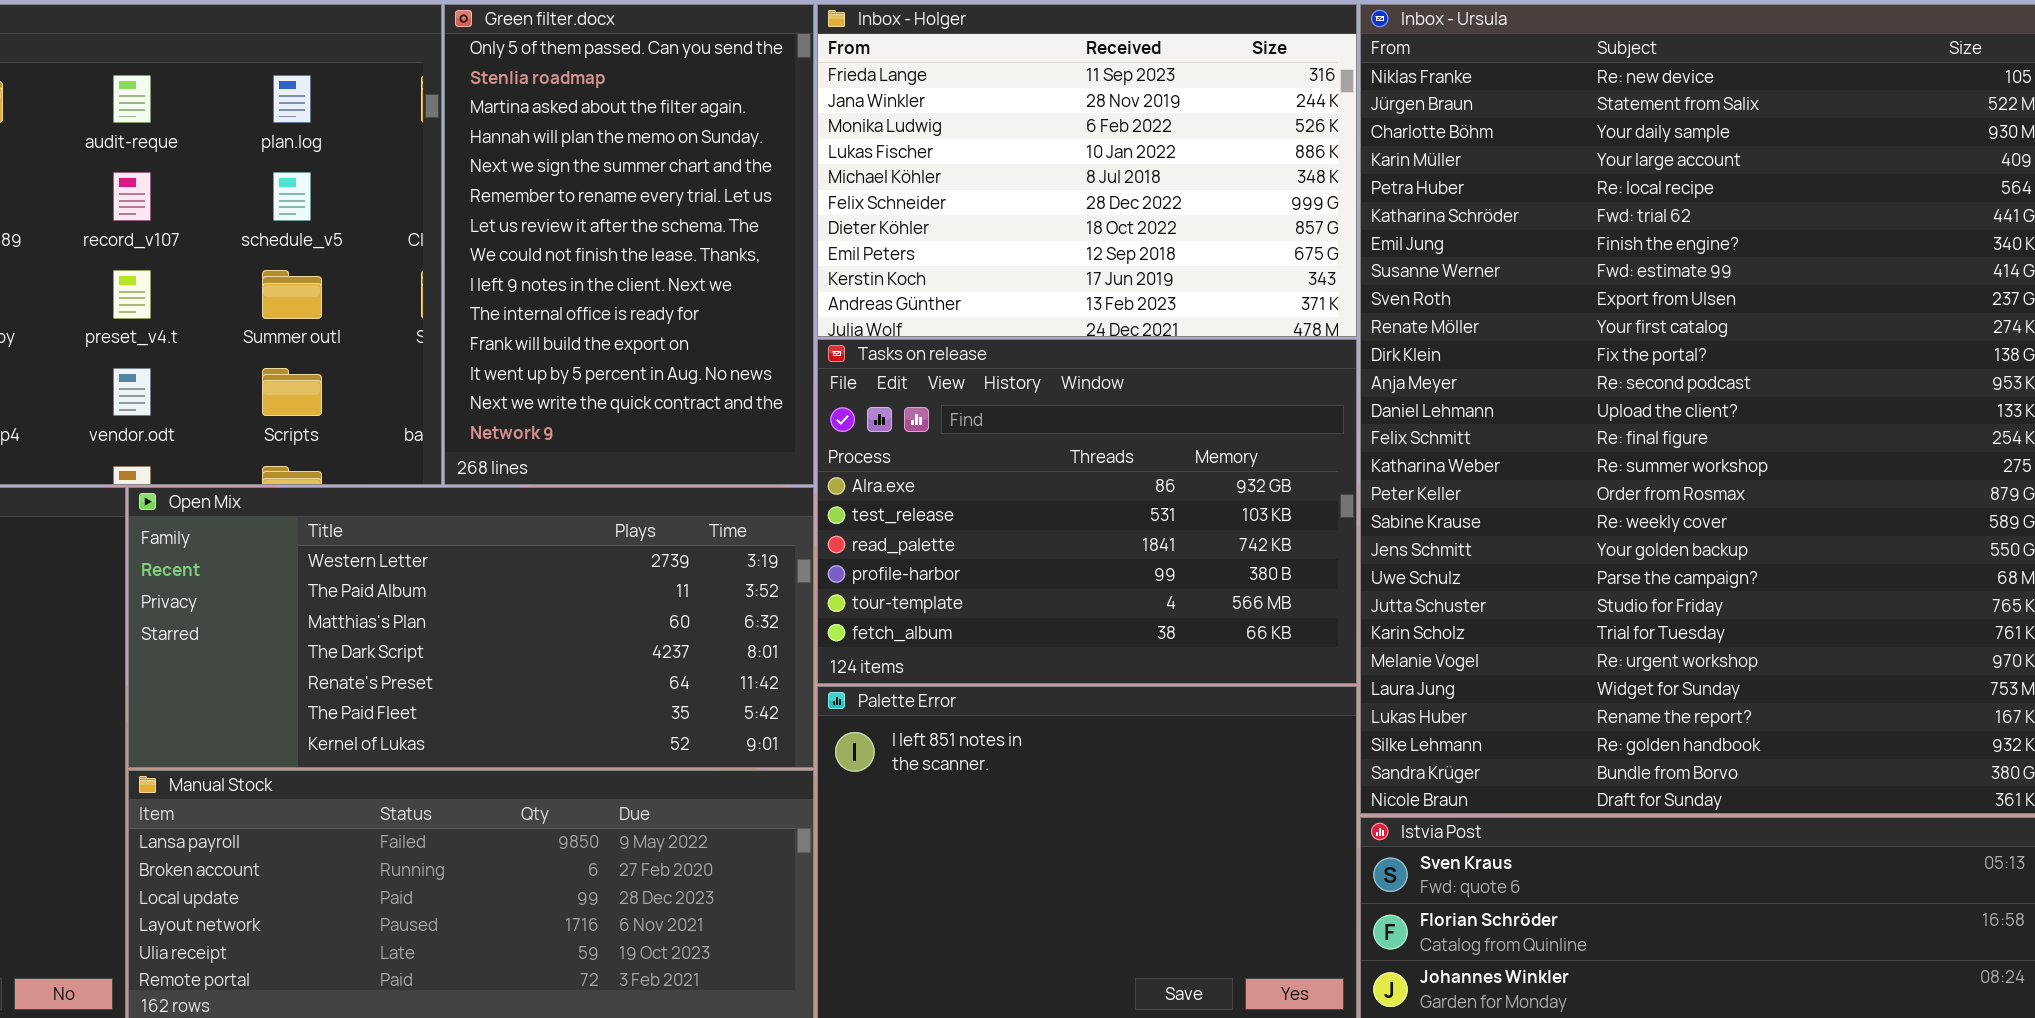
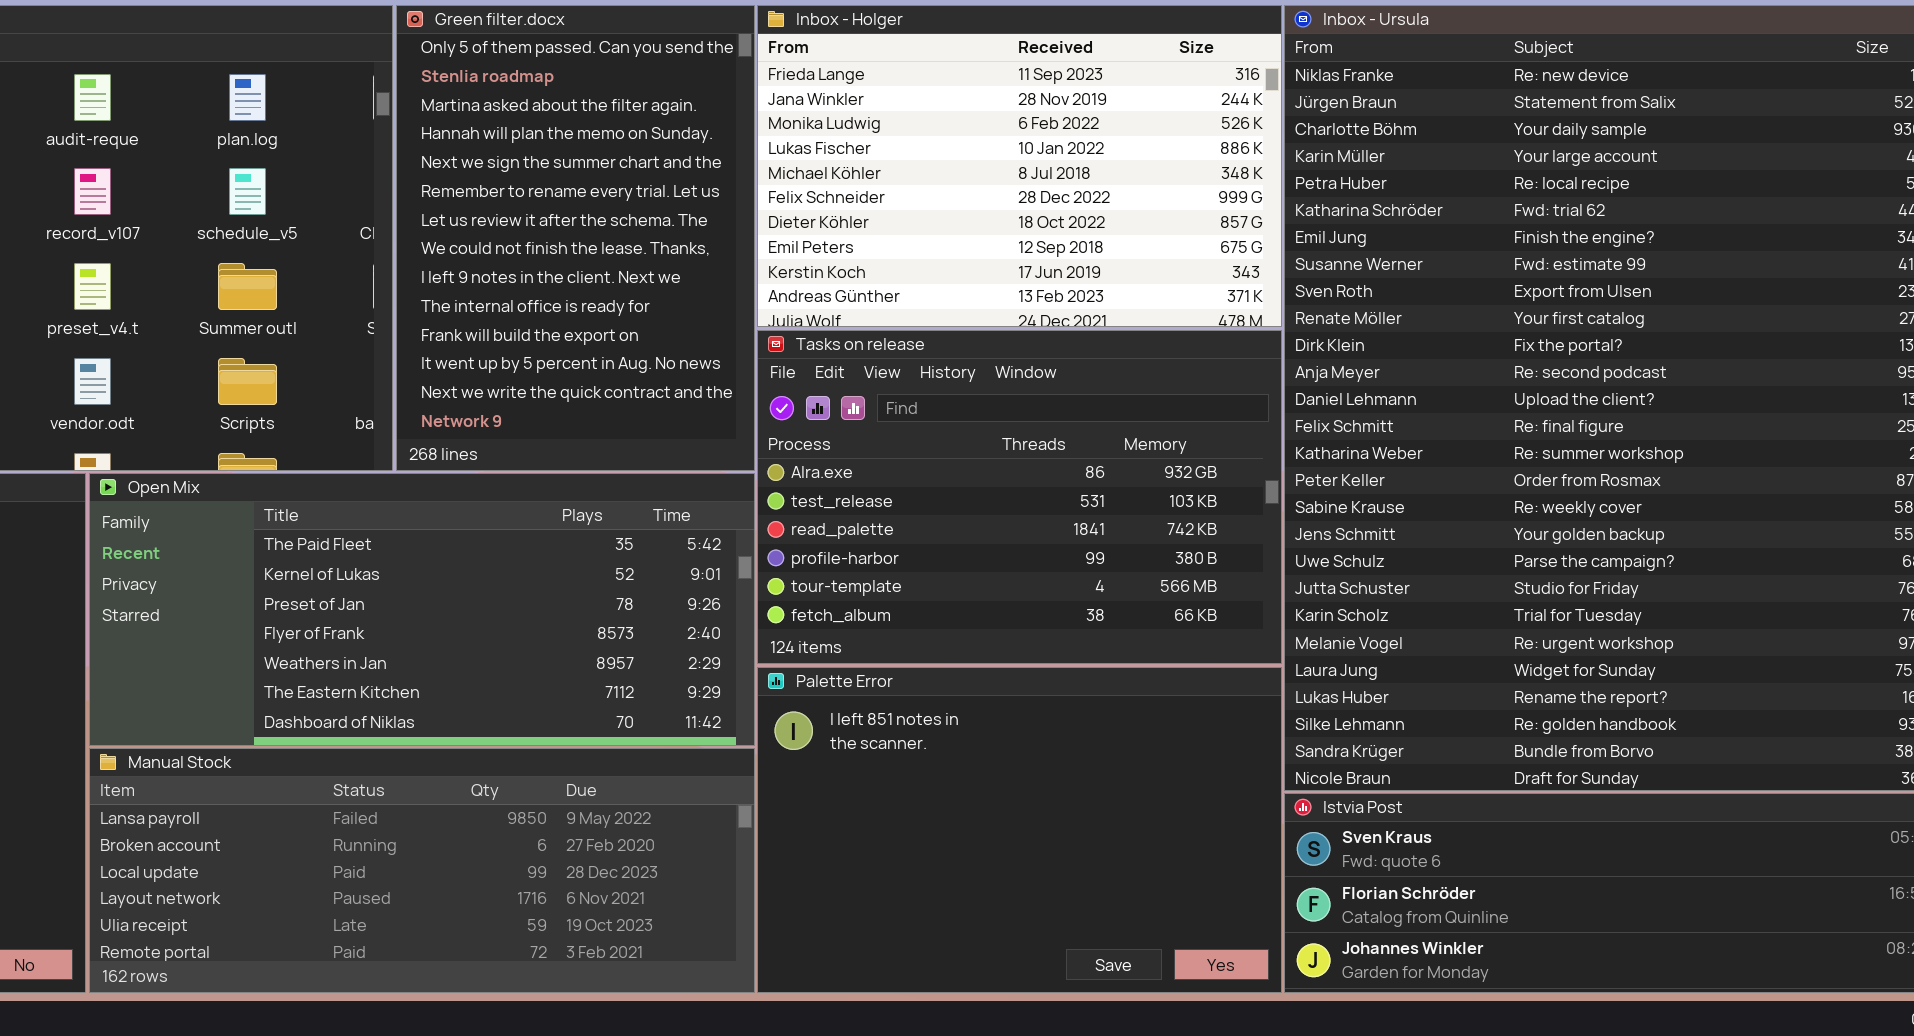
Open Mix: [128,487,814,768] -> [89,473,755,746], scrolled down 5 rows

